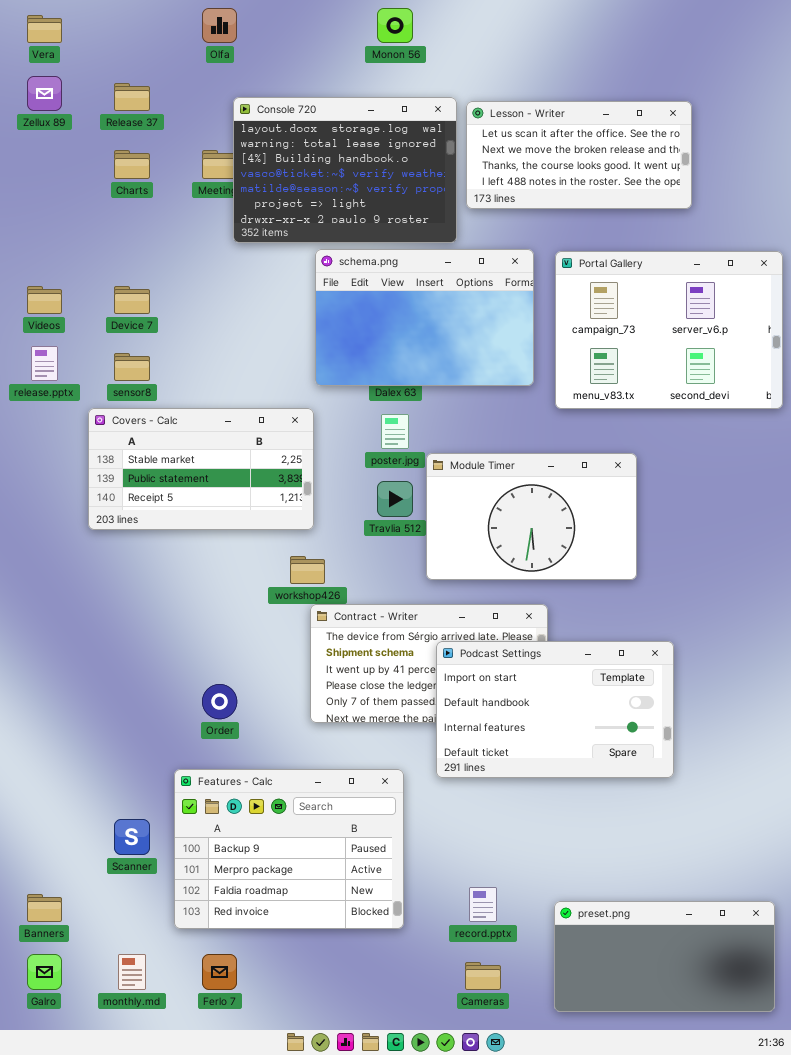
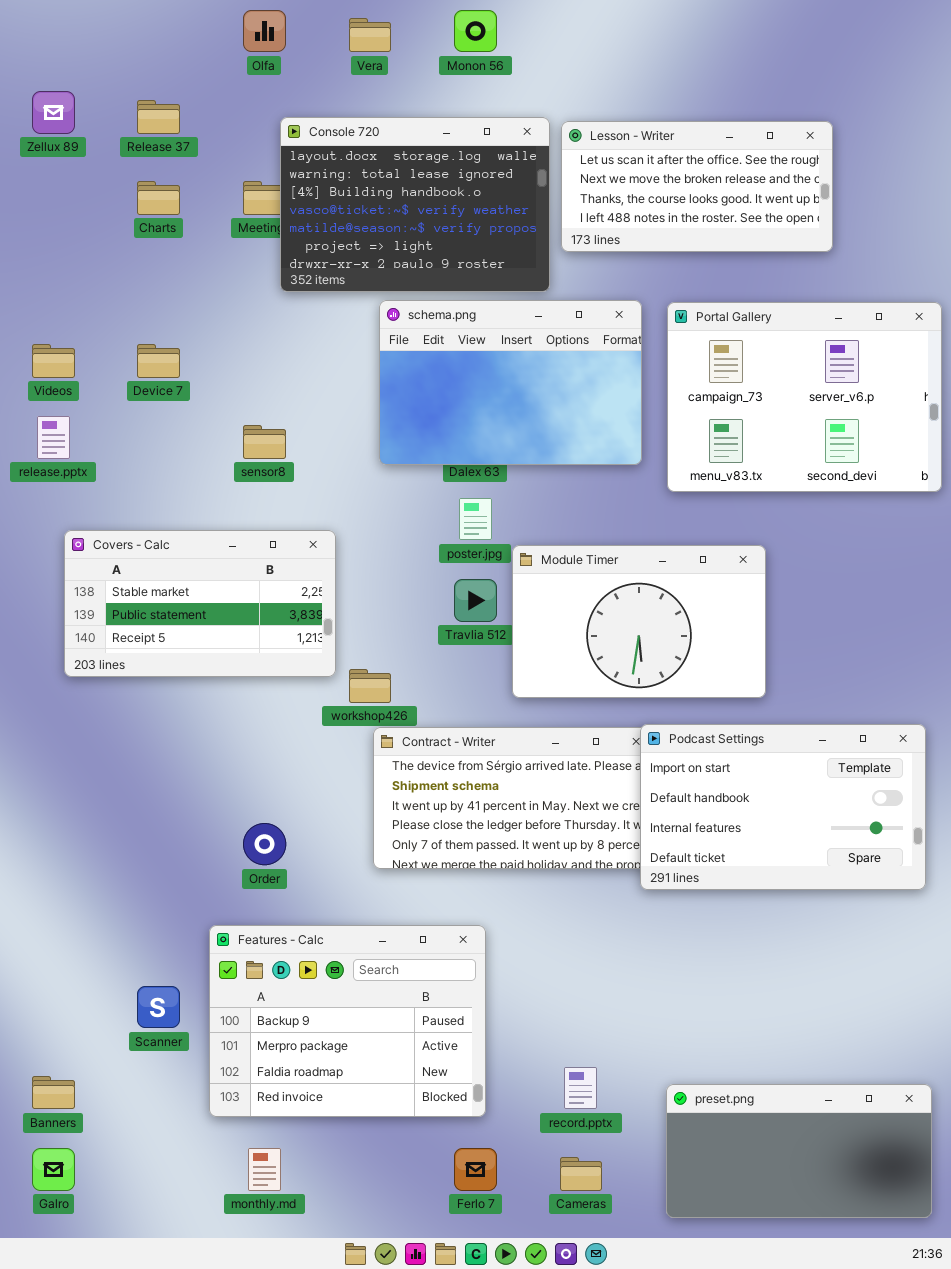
Vera: [27,15,62,43] -> [349,18,391,52], moved
sensor8: [114,353,150,381] -> [243,425,286,459], moved
Covers - Calc: [88,408,314,530] -> [64,530,336,677], moved
Podcast Settings: [436,641,674,778] -> [640,724,926,890], moved
monthly.md: [118,954,146,990] -> [248,1148,281,1191], moved
Ferlo 7: [202,954,237,990] -> [454,1148,497,1191], moved

